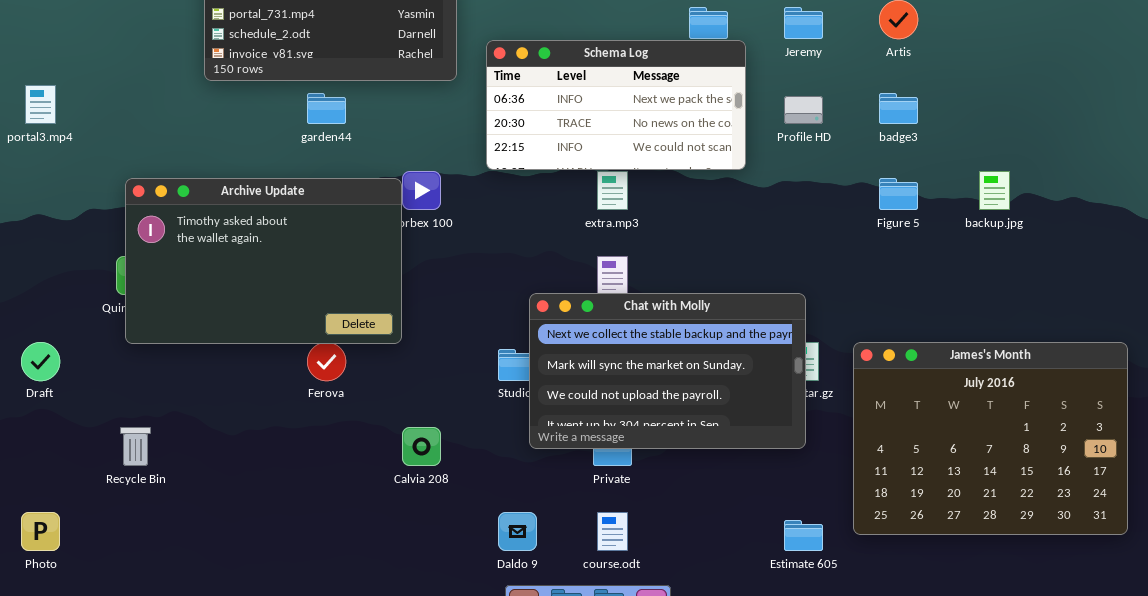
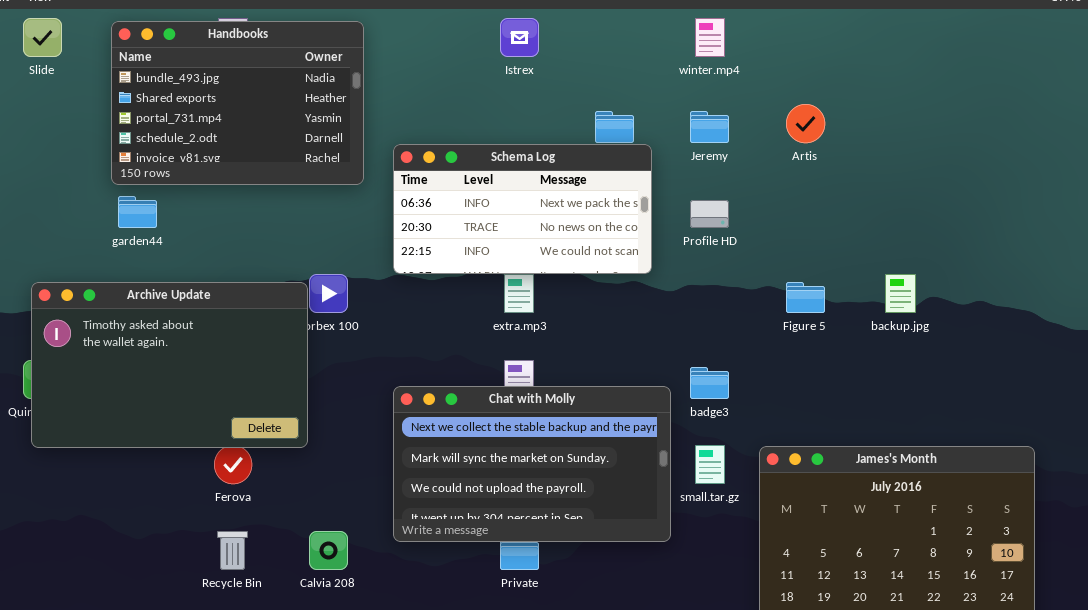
garden44: [307,93,346,124] -> [118,196,157,228], moved
badge3: [879,93,918,124] -> [690,367,729,399], moved
Chat with Molly: [529,293,806,449] -> [393,386,671,542], moved
Recycle Bin: [120,427,151,466] -> [217,531,248,570], moved

